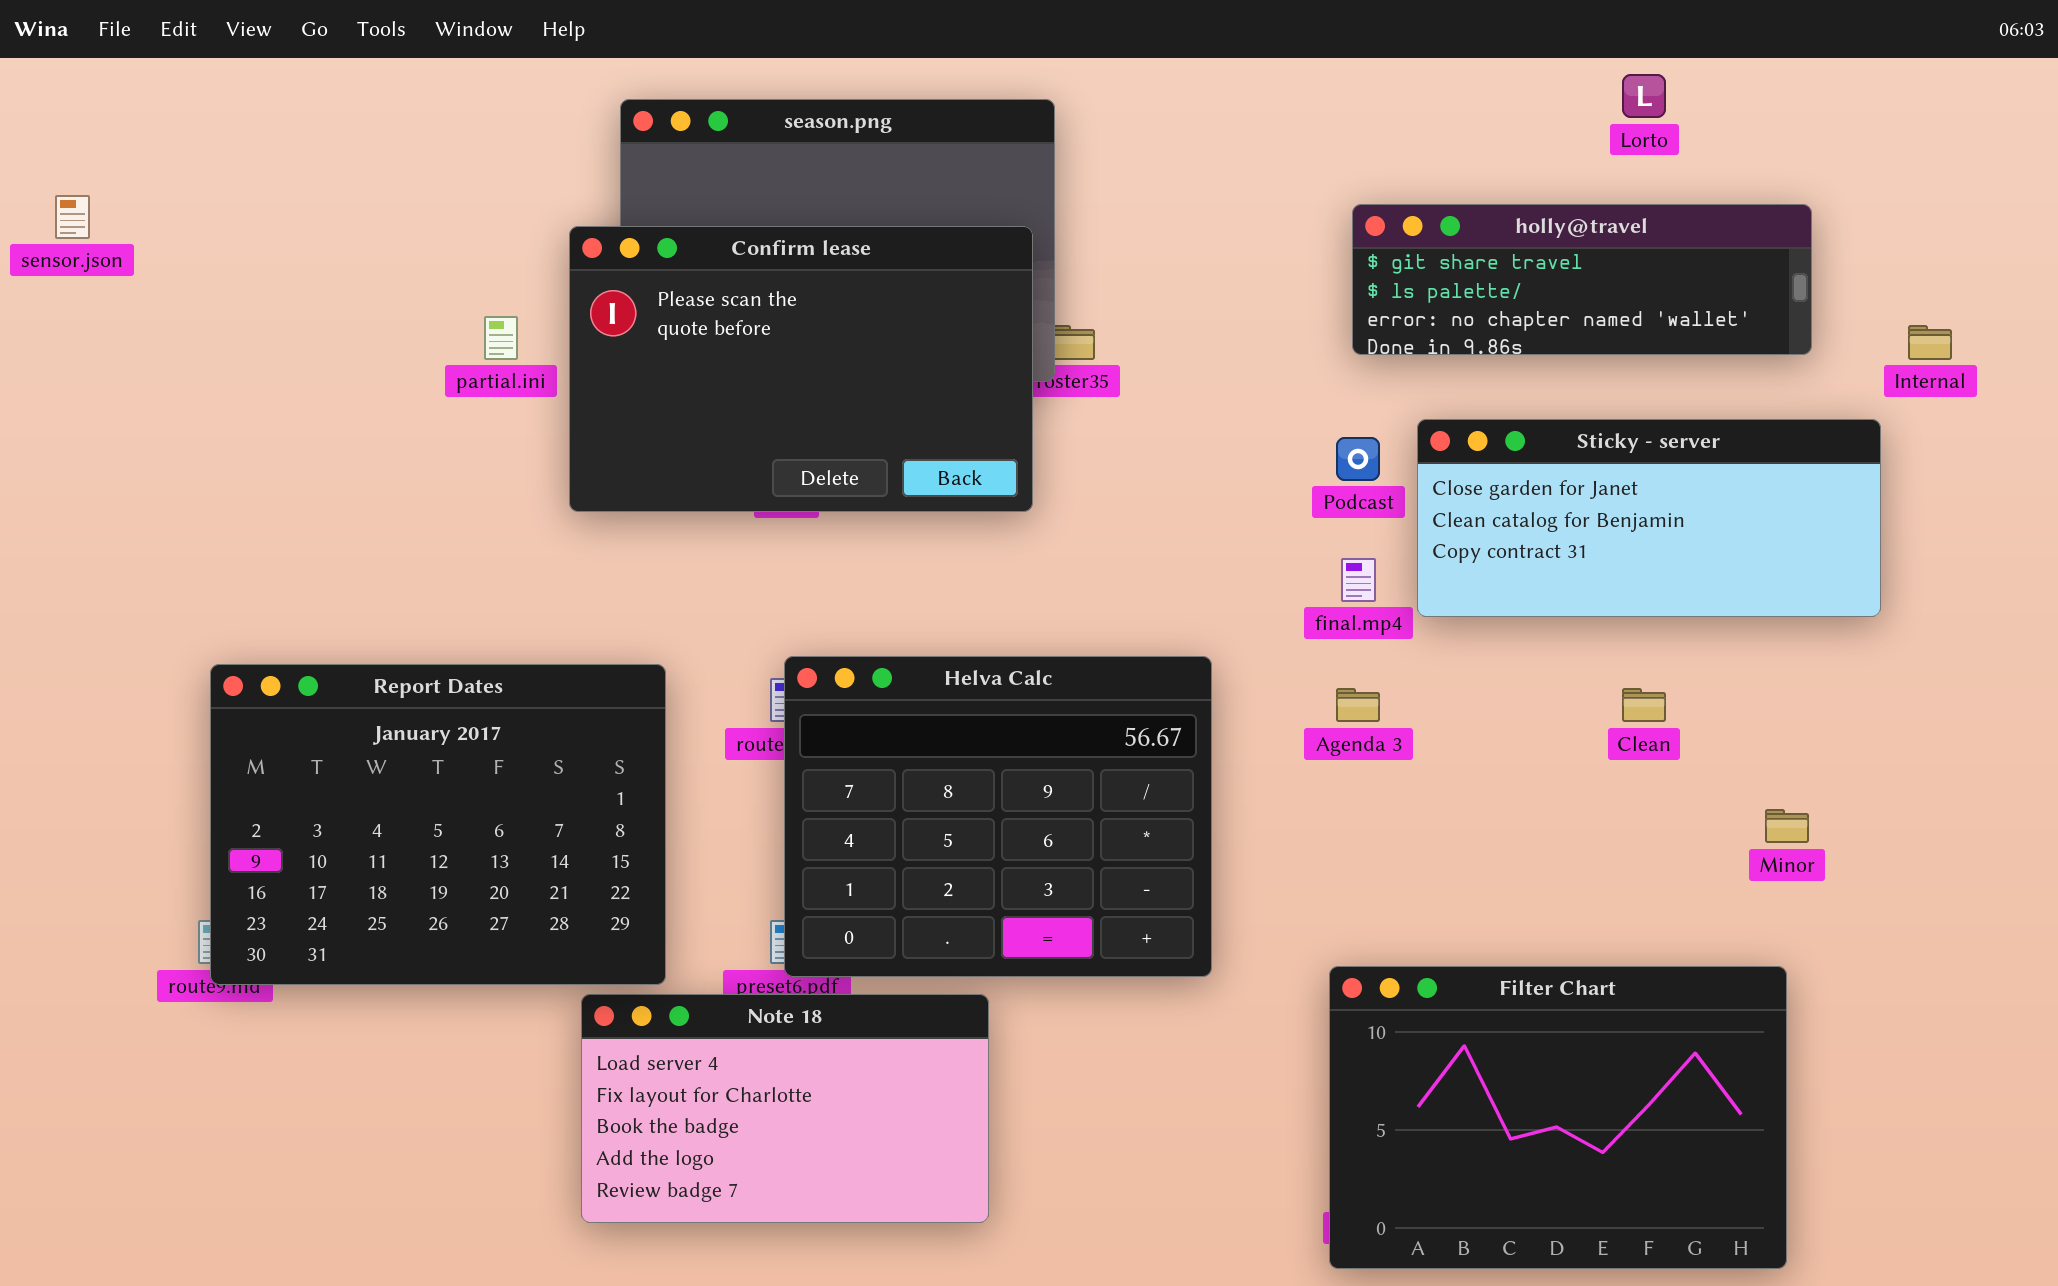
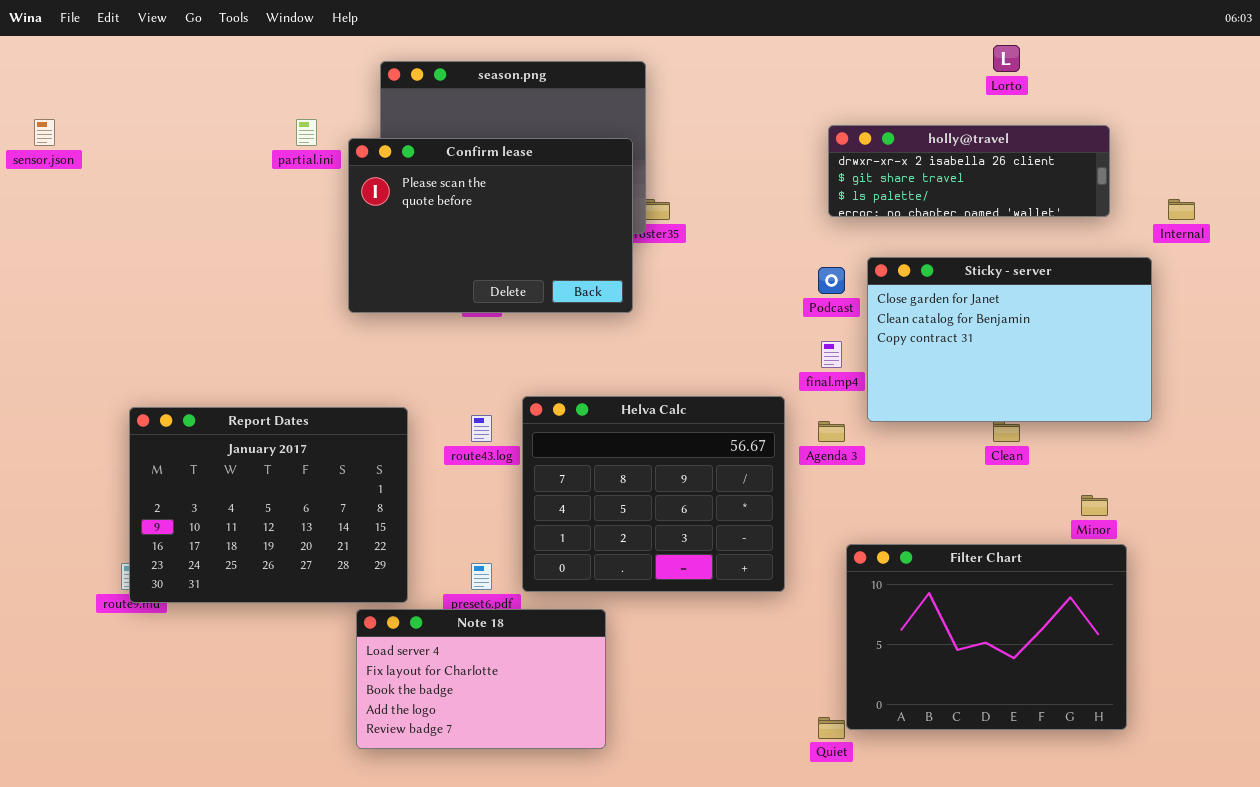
holly@travel: [1352,204,1812,355] -> [828,125,1110,217], scrolled up 1 row
partial.ini: [484,316,518,360] -> [296,119,317,146], moved
Sticky - server: [1417,419,1881,617] -> [867,257,1152,422], resized
Helva Calc: [784,656,1212,977] -> [522,396,785,592], moved
Filter Chart: [1329,966,1787,1269] -> [846,544,1127,730], moved

